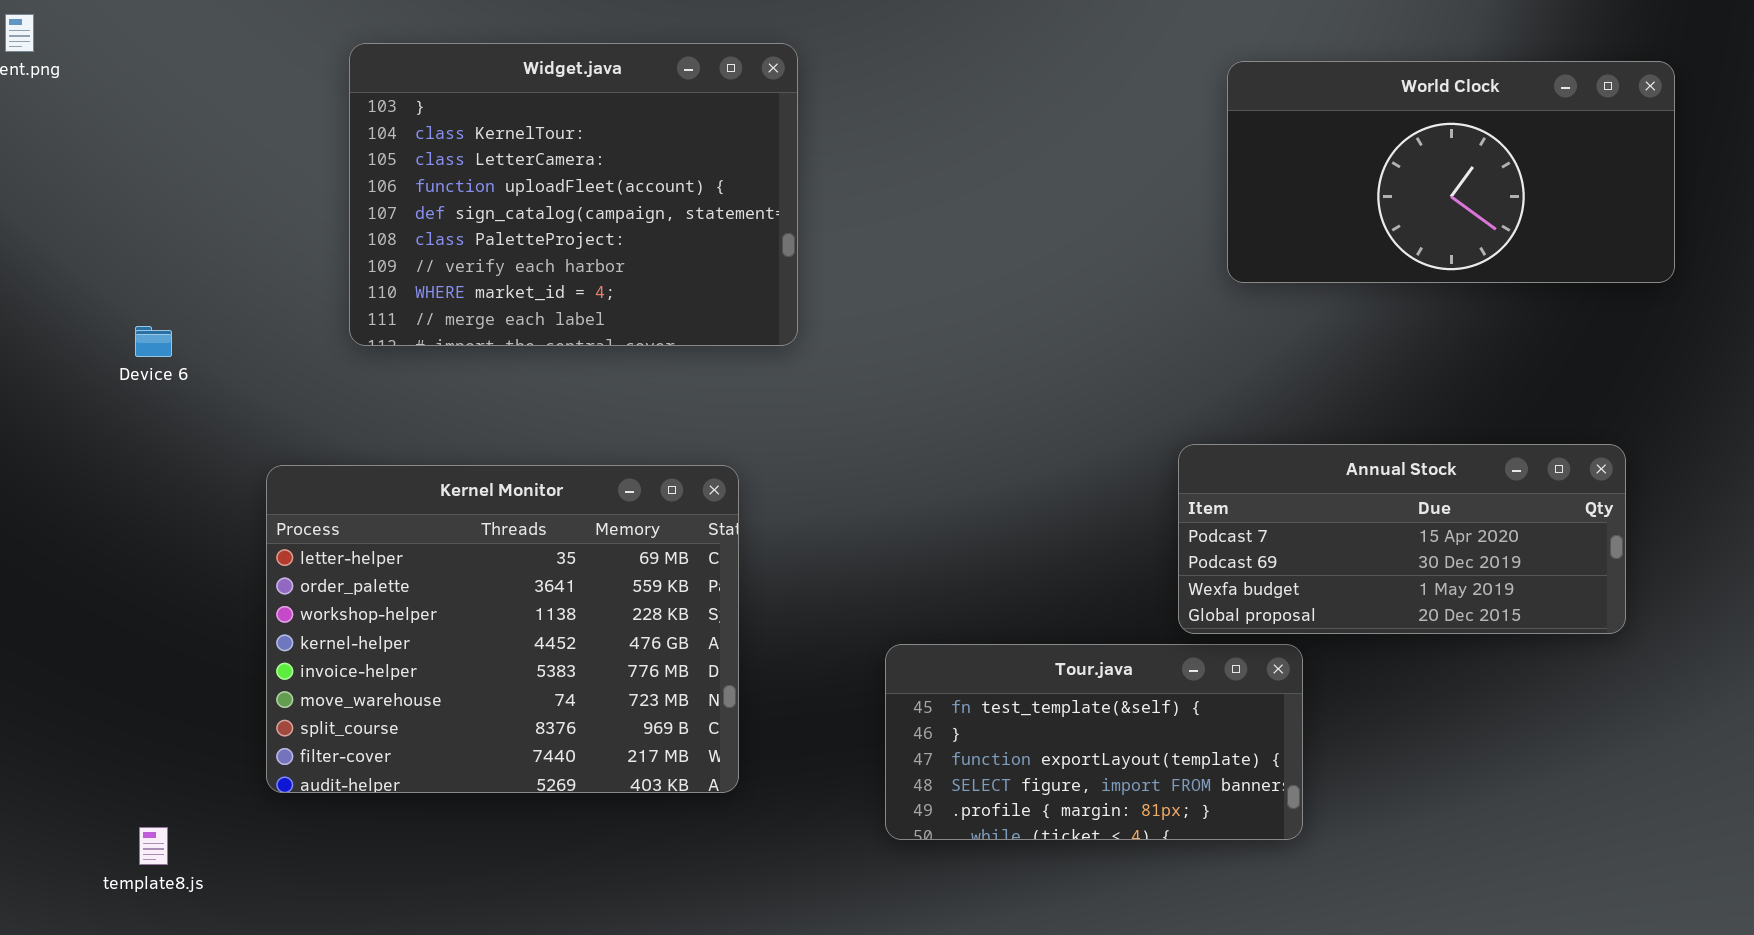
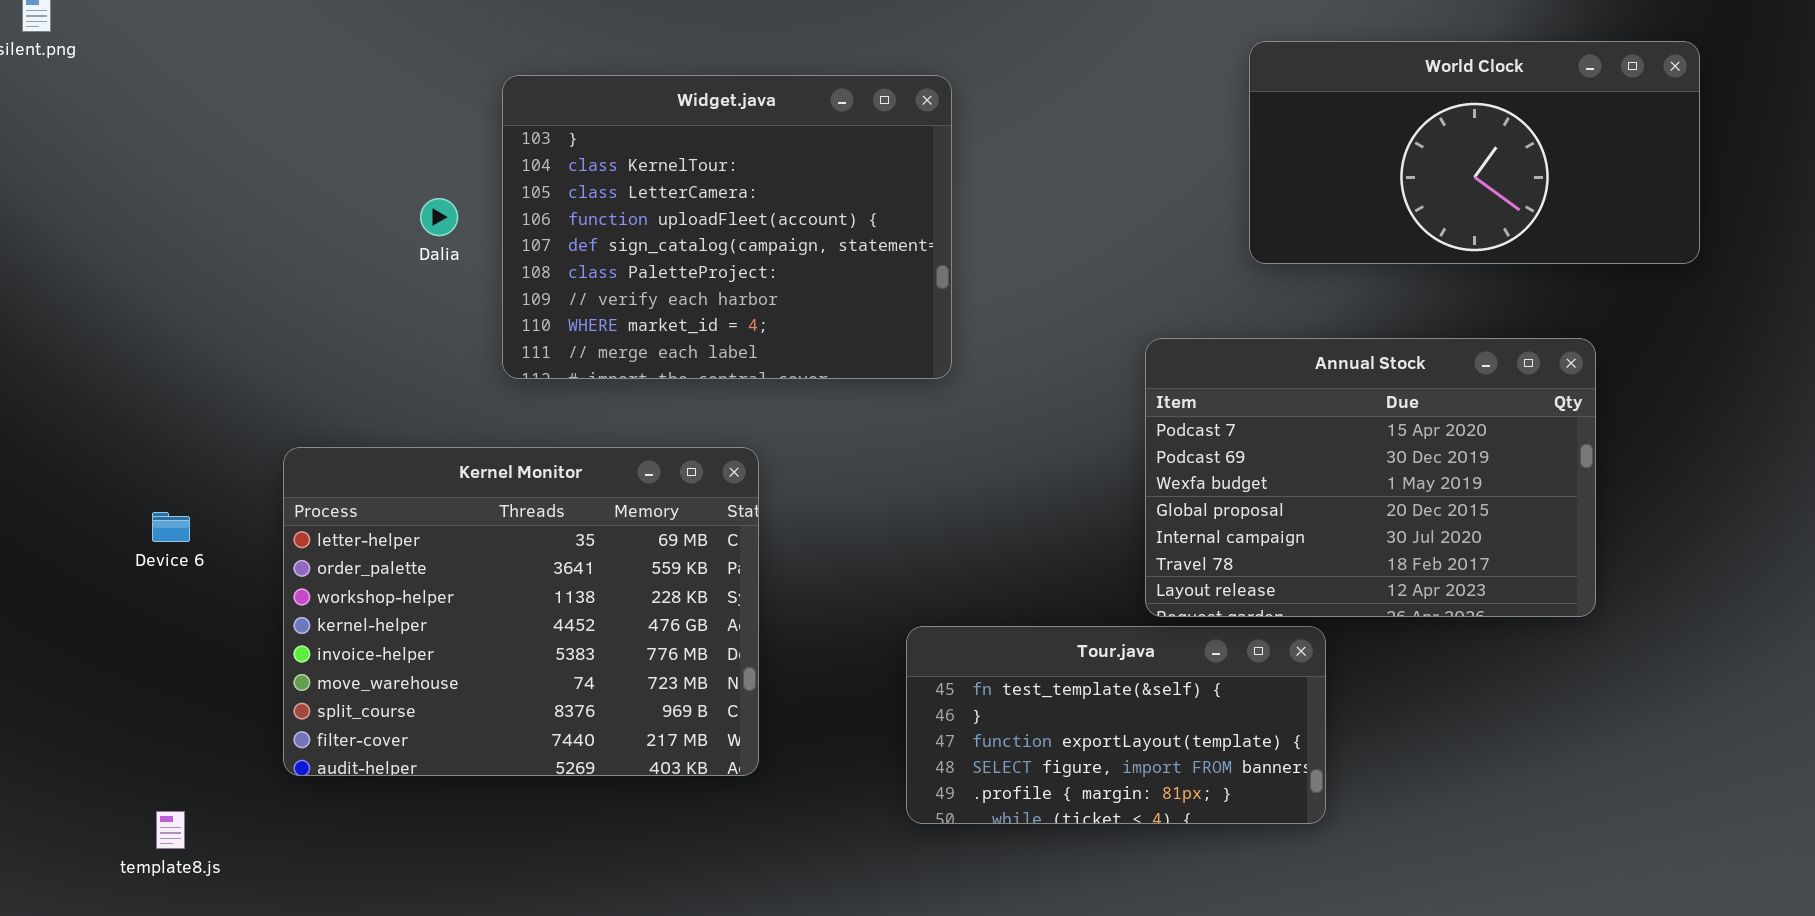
Widget.java: [349,43,798,346] -> [502,75,952,379], moved
Device 6: [135,326,172,357] -> [152,512,190,542], moved
Annual Stock: [1178,444,1626,634] -> [1145,338,1596,617], moved, resized

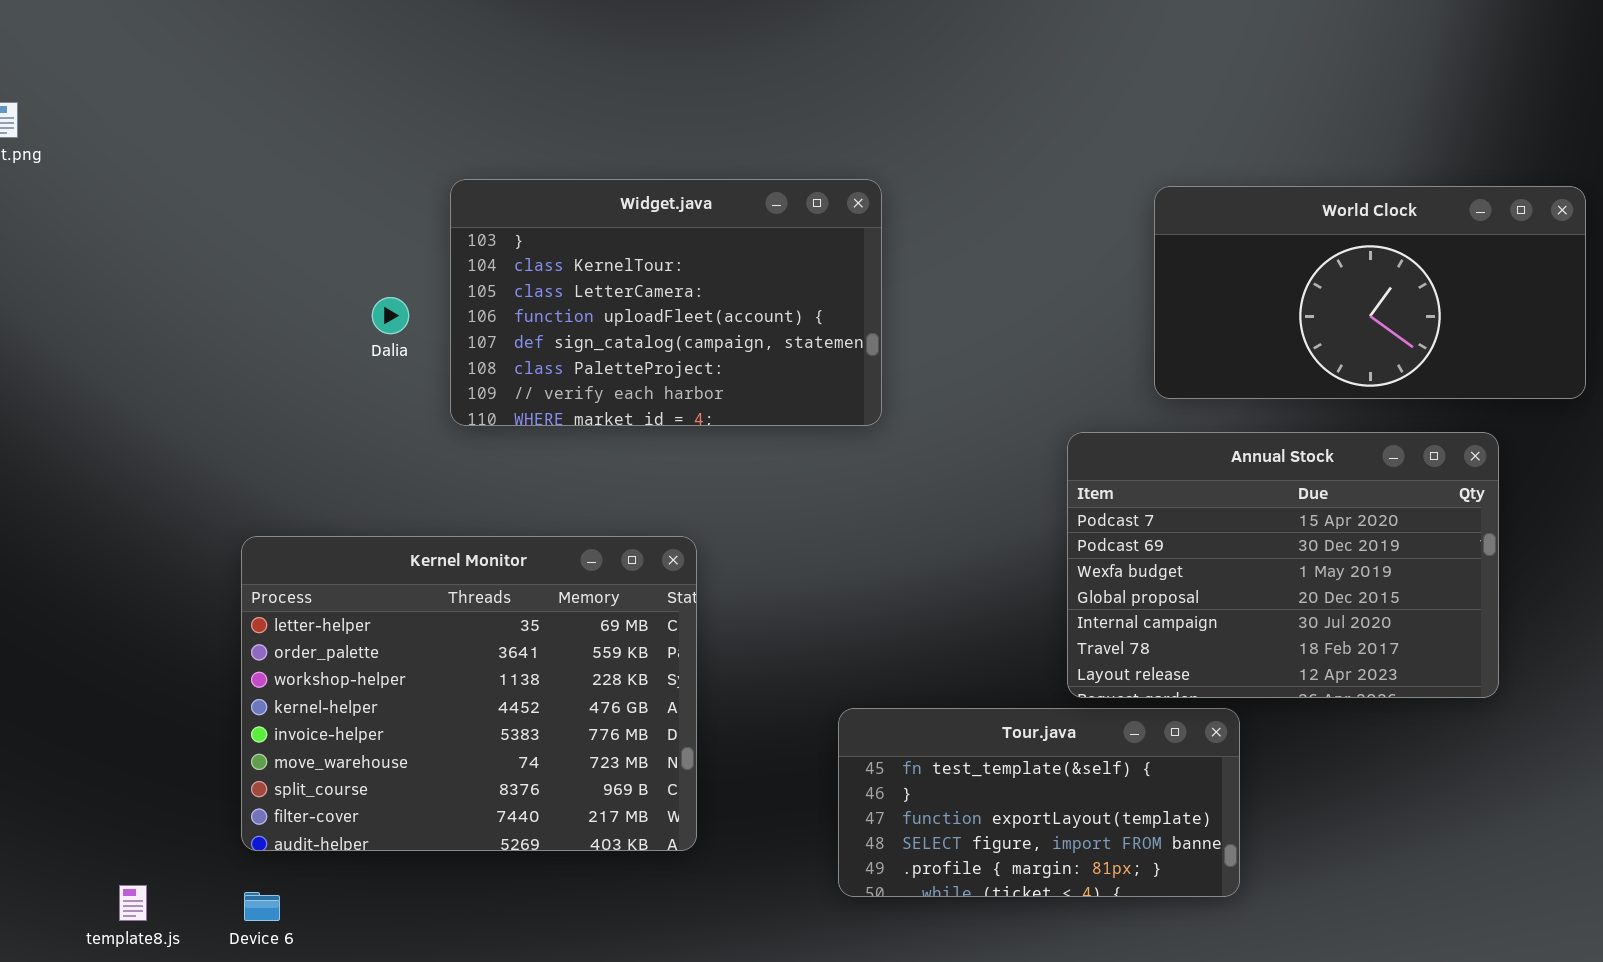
World Clock: [1249,41,1700,264] -> [1154,186,1586,399], moved
Widget.java: [502,75,952,379] -> [450,179,882,426], resized
Device 6: [152,512,190,542] -> [244,892,280,921], moved

